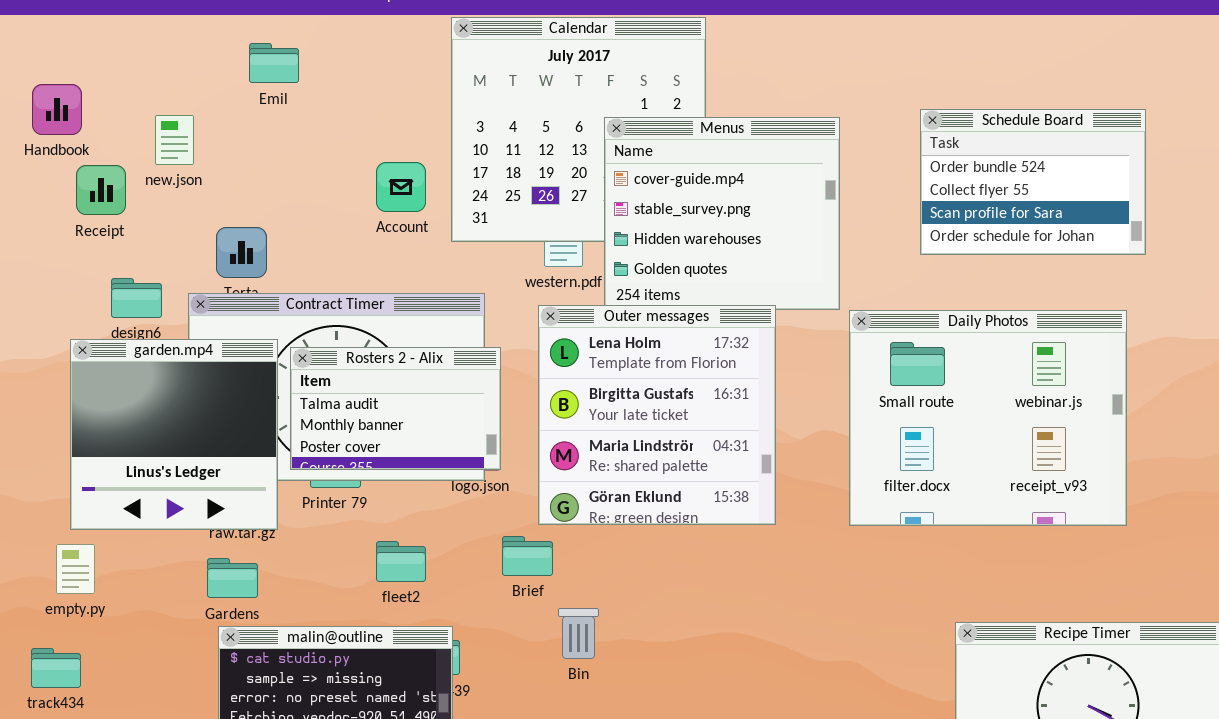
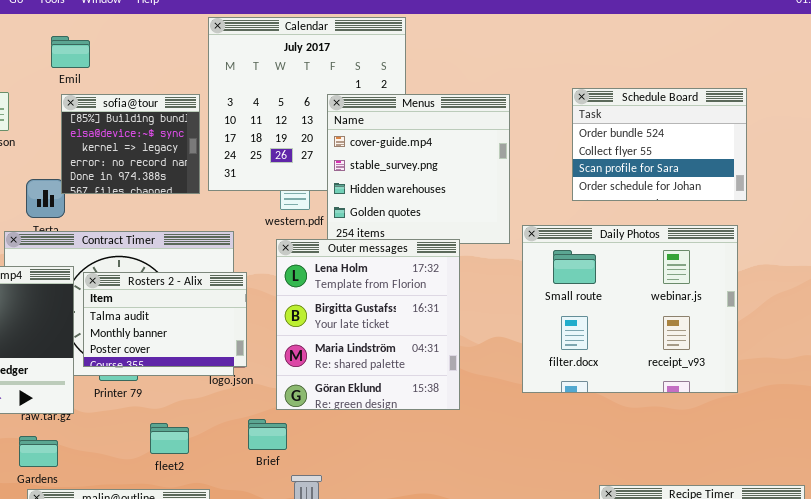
sofia@tour: none -> [61,94,200,194], opened
Daily Photos: [849,310,1127,526] -> [522,225,738,393], moved

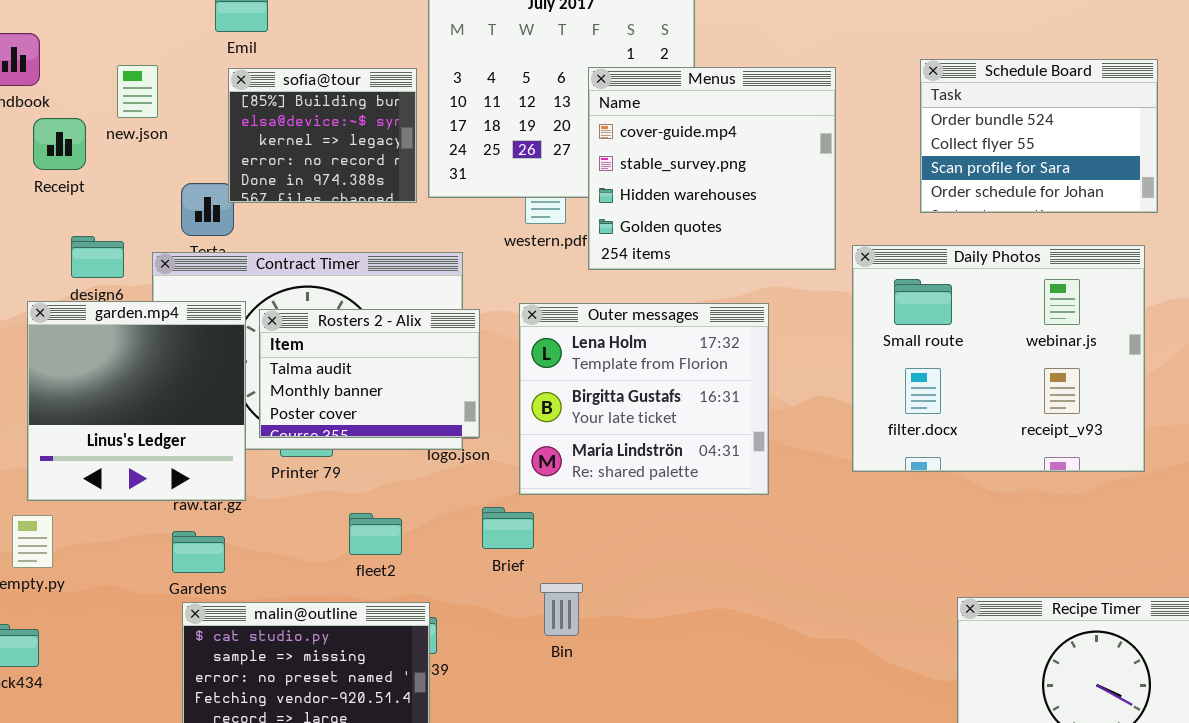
Outer messages: [276,239,460,410] -> [519,303,769,495], resized

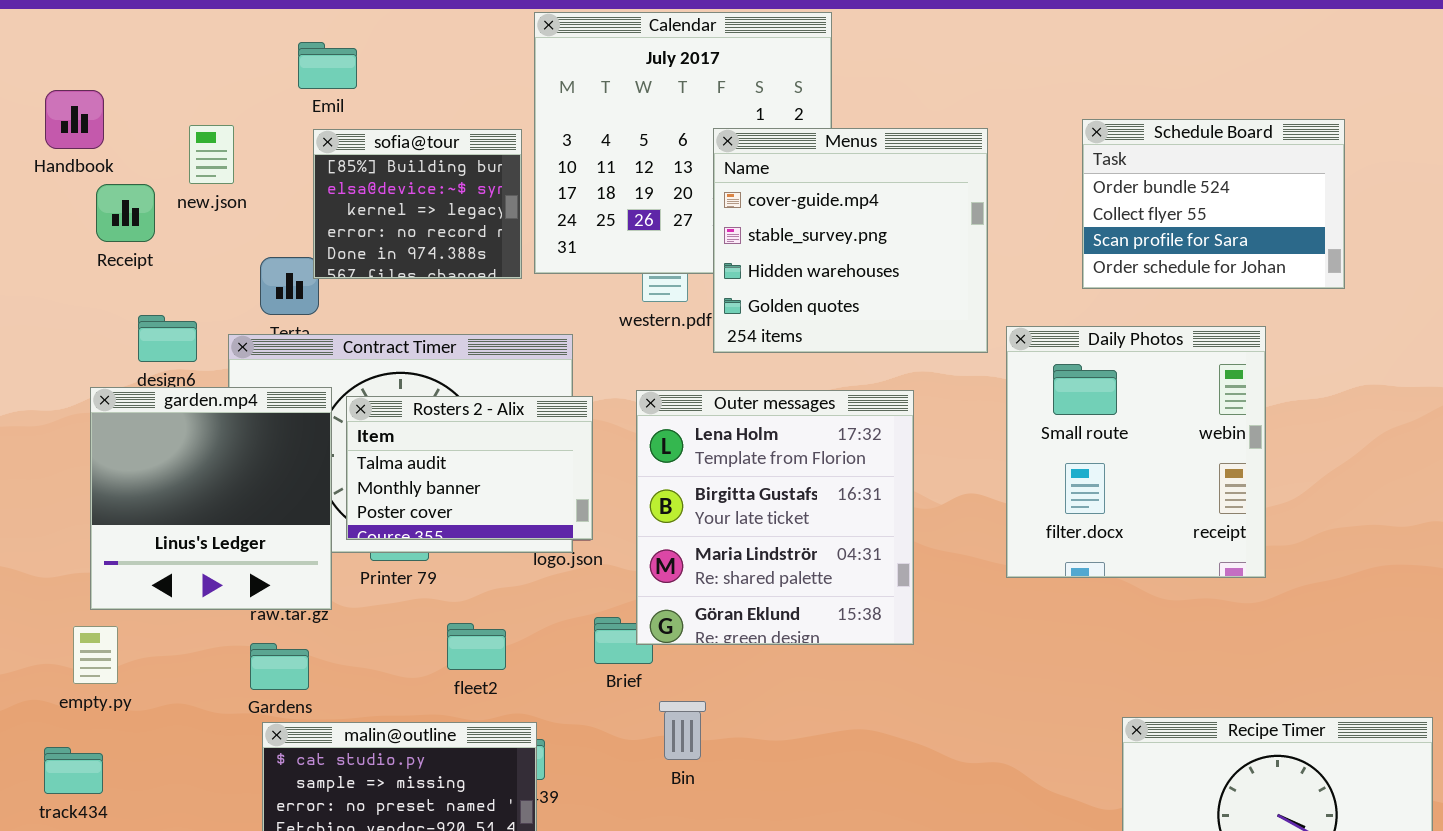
Daily Photos: [852,245,1145,472] -> [1006,326,1266,578], resized
Outer messages: [519,303,769,495] -> [636,390,914,645], resized

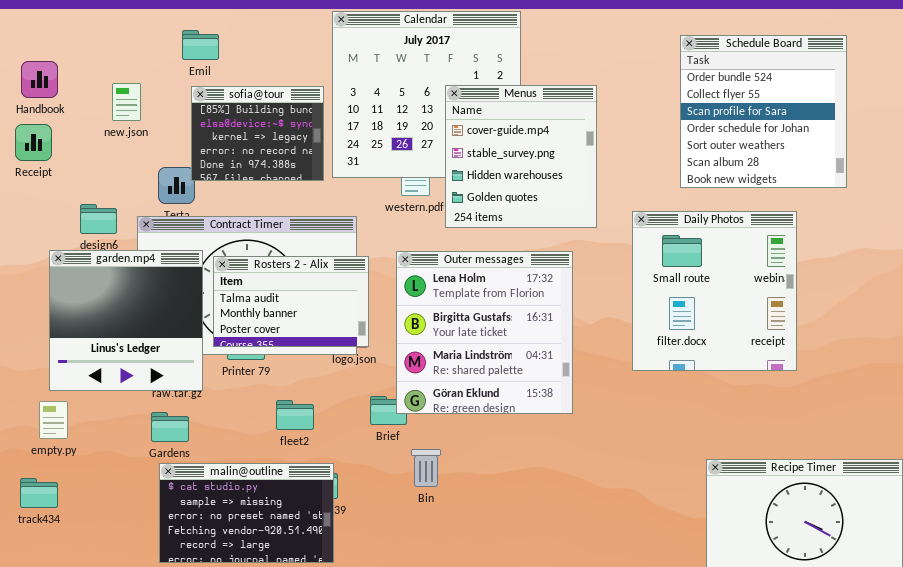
Schedule Board: [1082,119,1345,289] -> [680,35,847,188], resized
Menus: [713,128,988,353] -> [445,85,597,228], resized
Receipt: [96,184,155,242] -> [15,124,52,161], moved

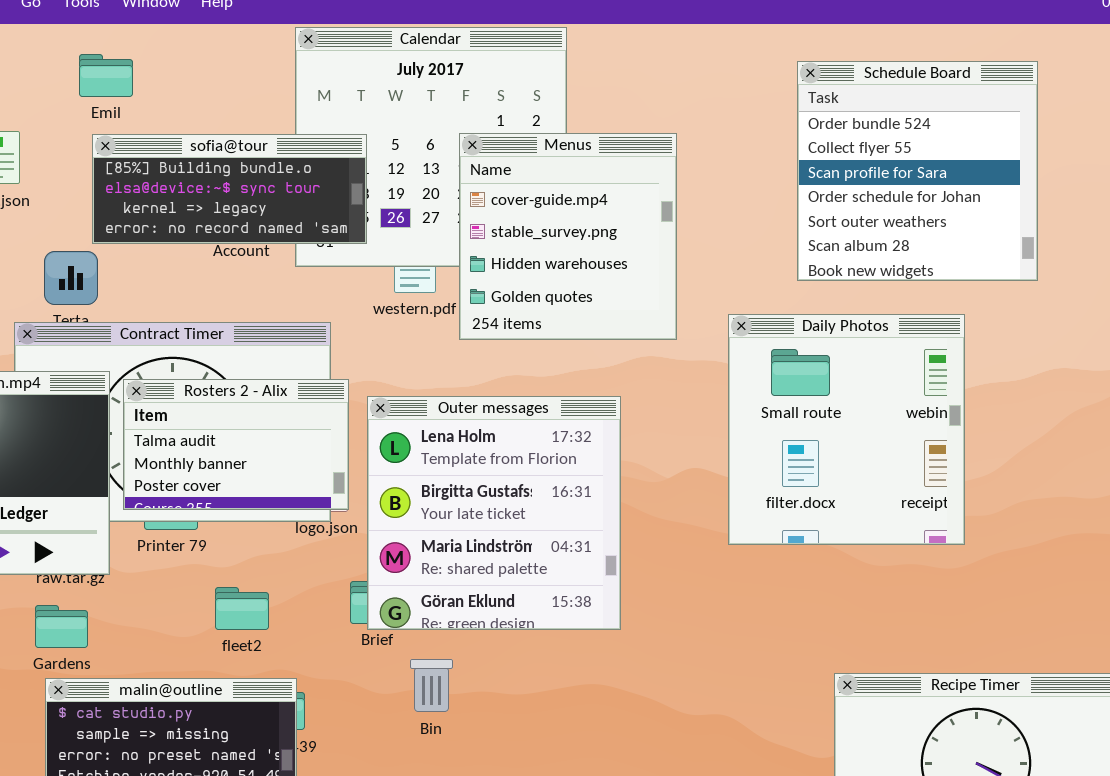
sofia@tour: [191,86,324,181] -> [92,134,367,244], resized
Outer messages: [396,251,573,414] -> [367,396,621,630], moved

